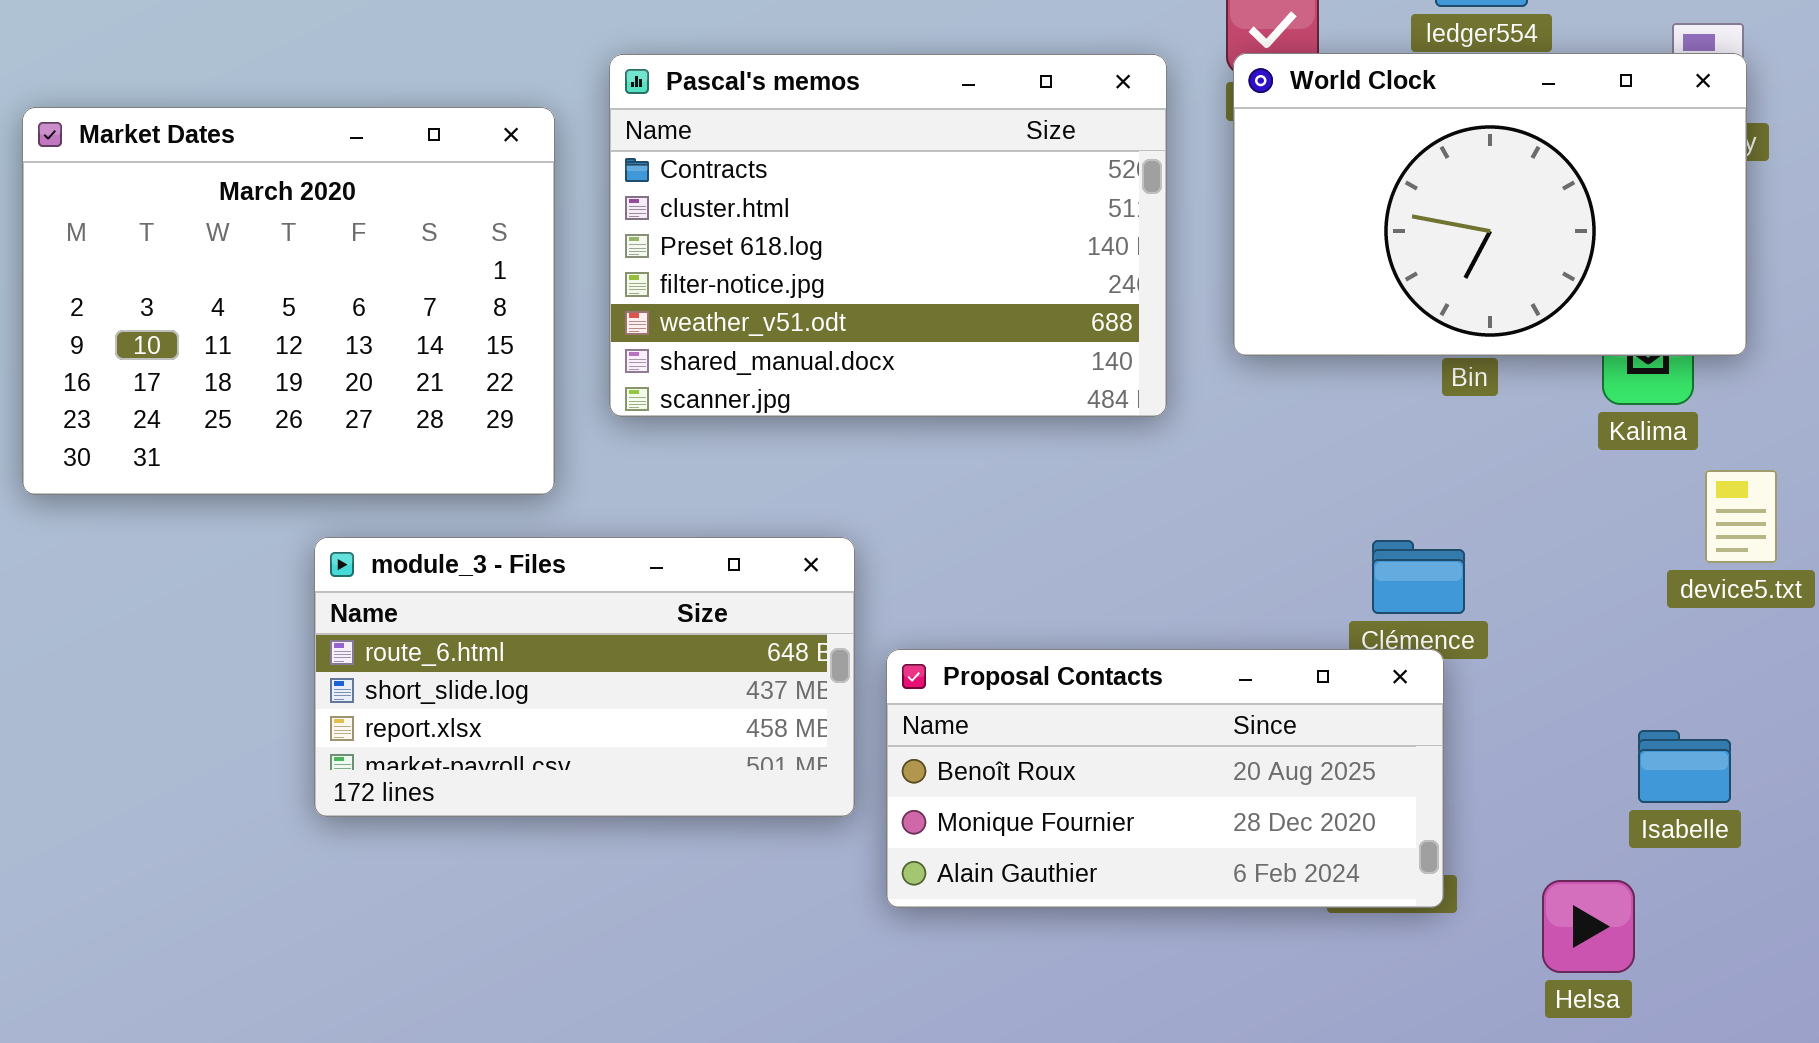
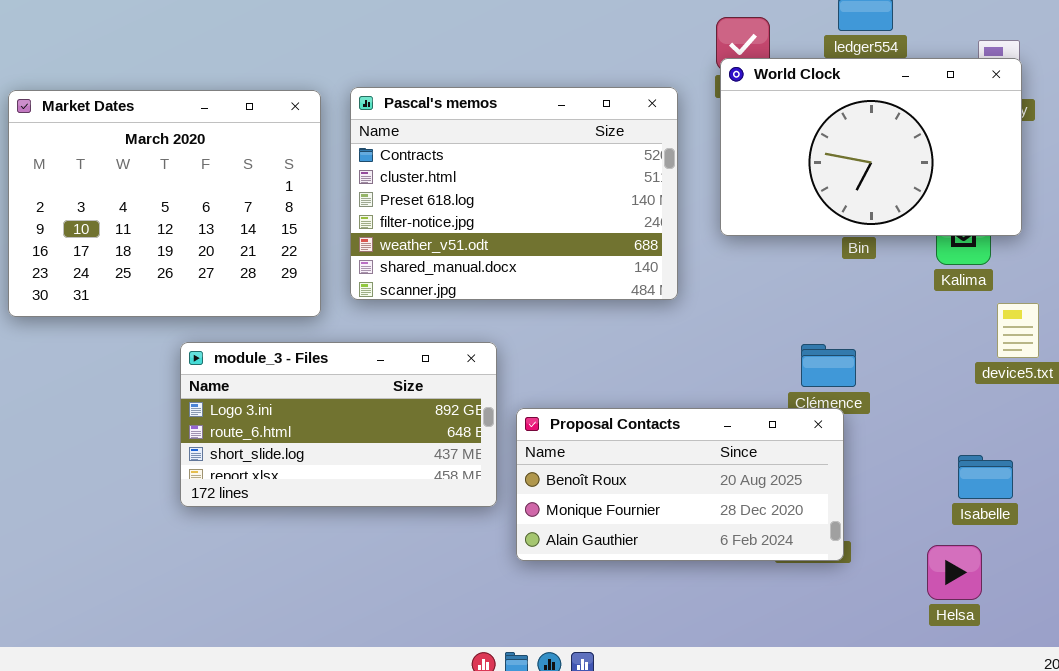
Pascal's memos: [609,54,1167,417] -> [350,87,678,300], moved
module_3 - Files: [314,537,855,817] -> [180,342,497,507], scrolled up 1 row
Helsa: [1542,880,1635,973] -> [927,545,982,600], moved

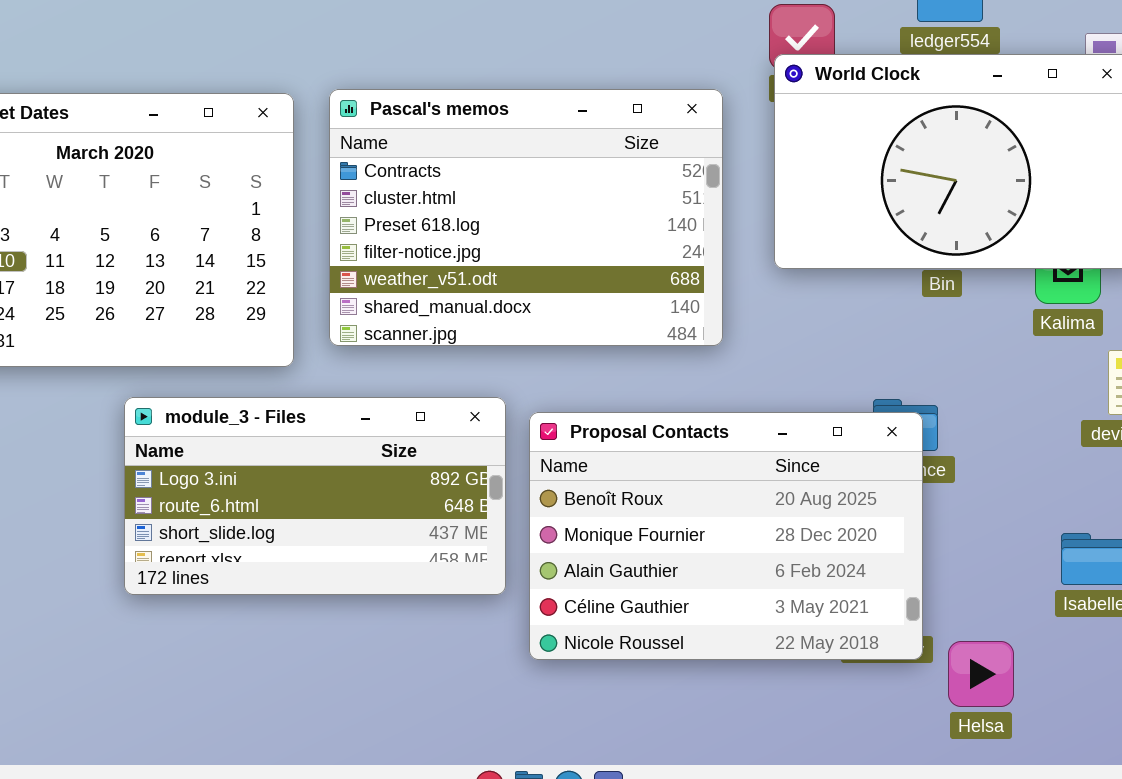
Proposal Contacts: [516,408,844,561] -> [529,412,923,660], resized
Helsa: [927,545,982,600] -> [948,641,1014,707], moved

